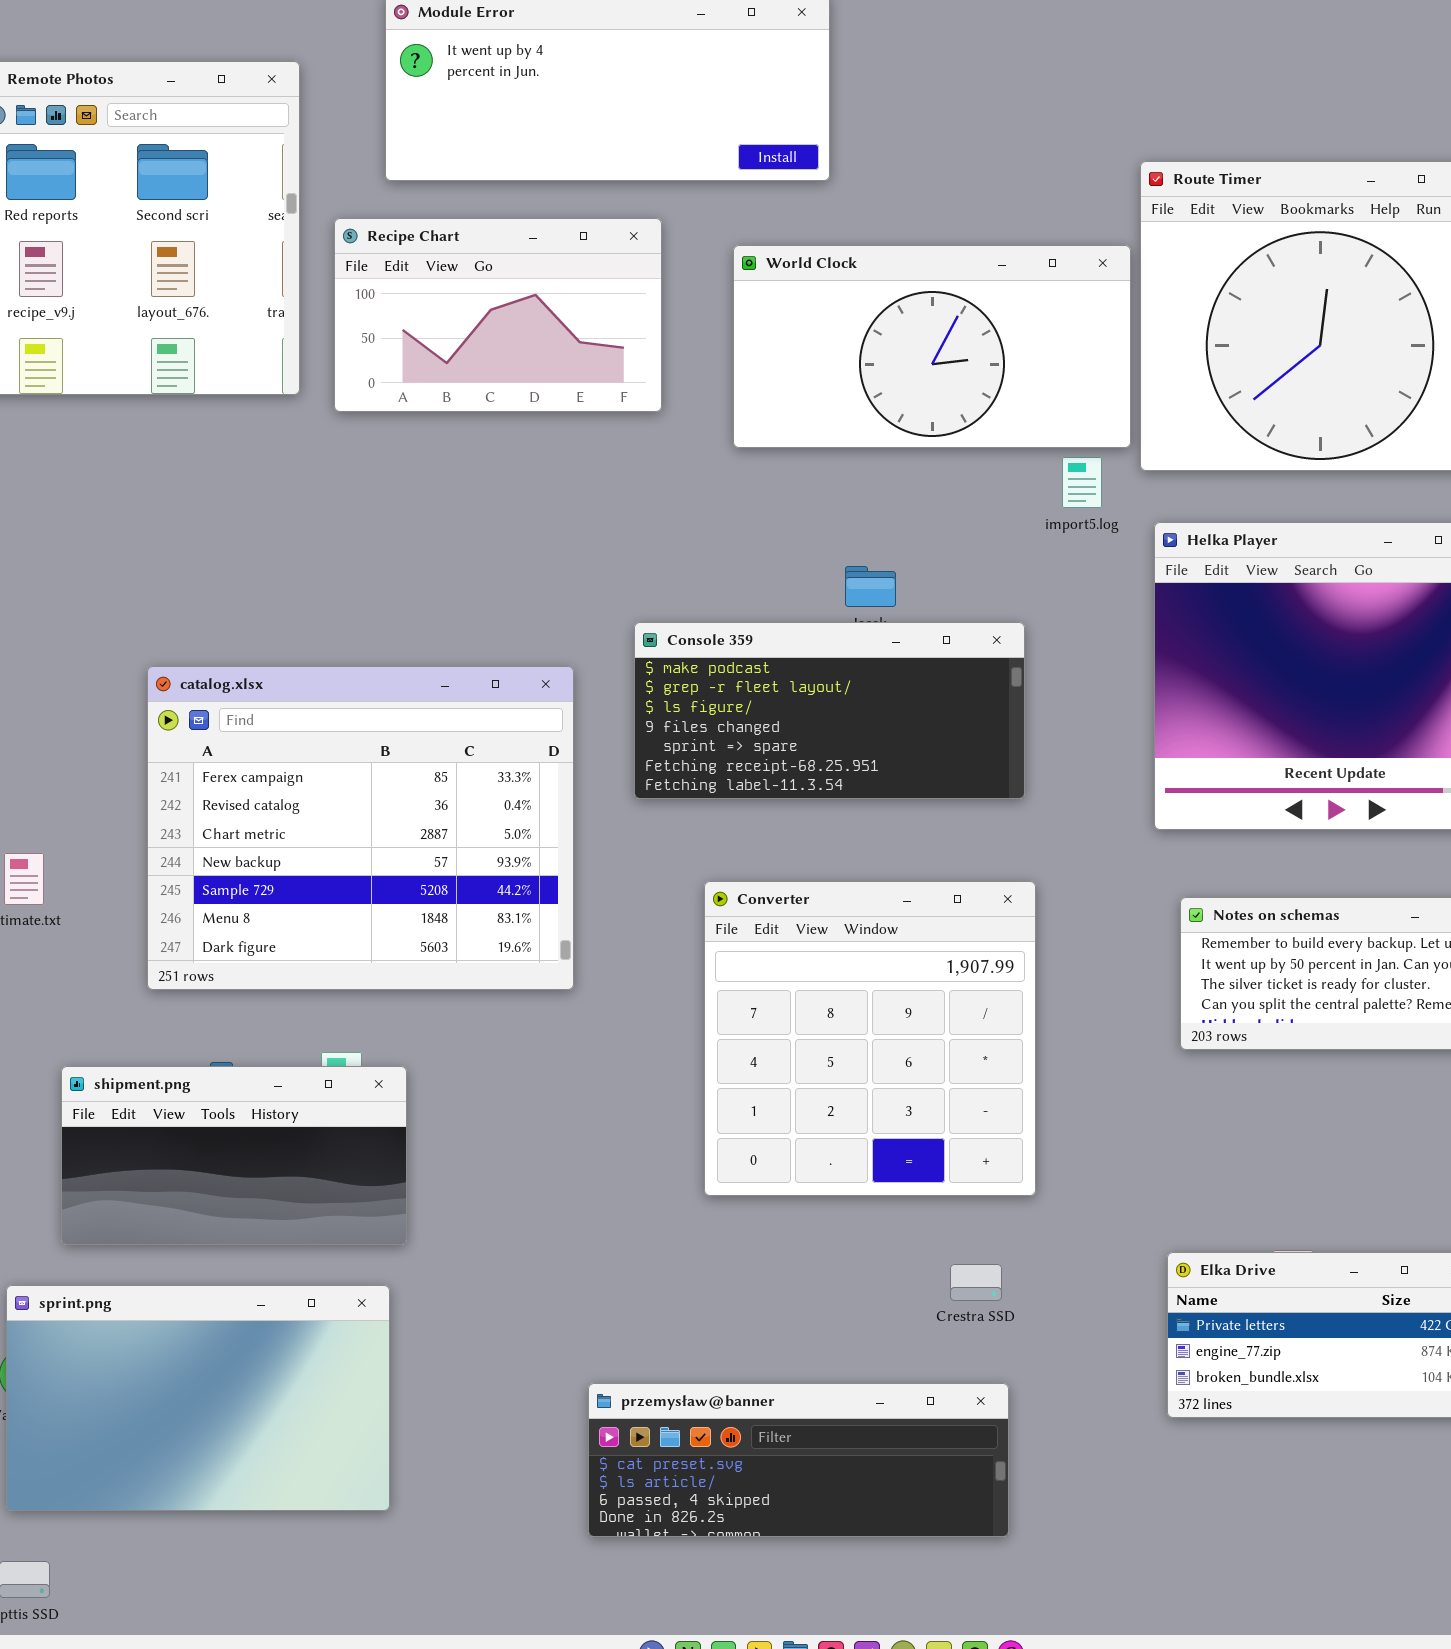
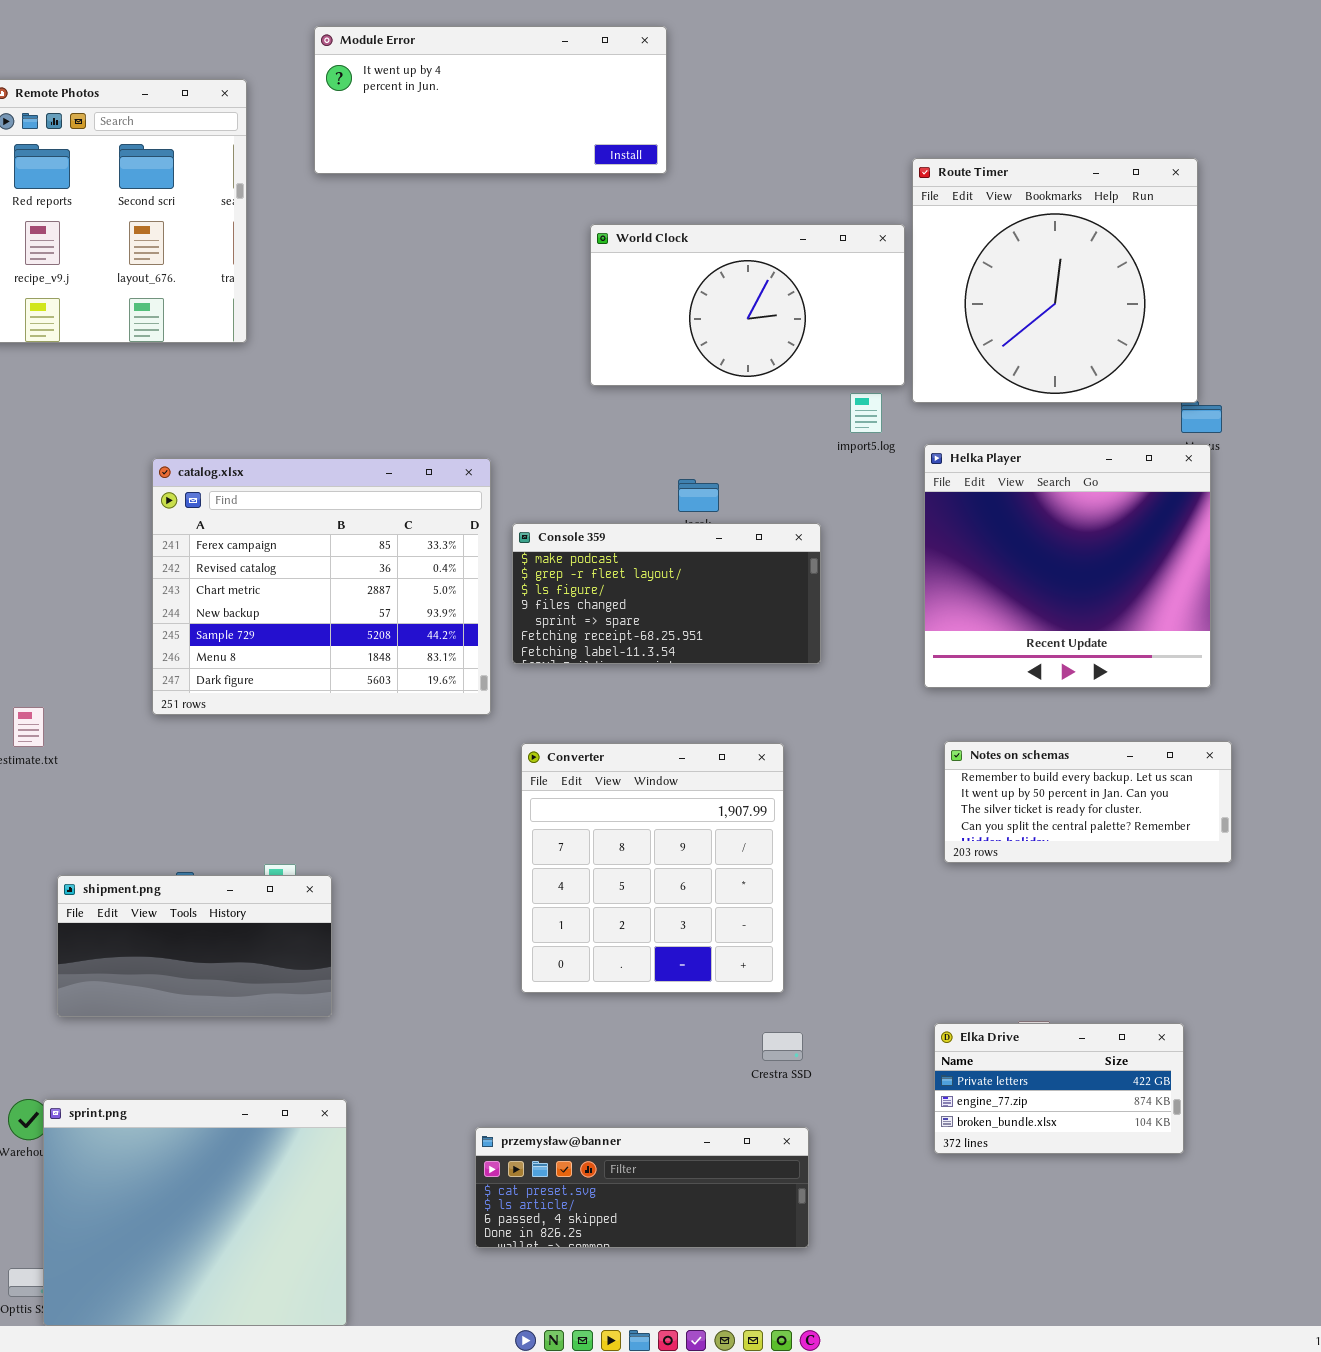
Recipe Chart: [334,218,662,412] -> none, closed
catalog.xlsx: [147,666,574,990] -> [152,458,491,715], moved
Converter: [704,881,1036,1196] -> [521,743,784,993], moved
sprint.png: [6,1285,390,1511] -> [43,1099,347,1326], moved, resized

